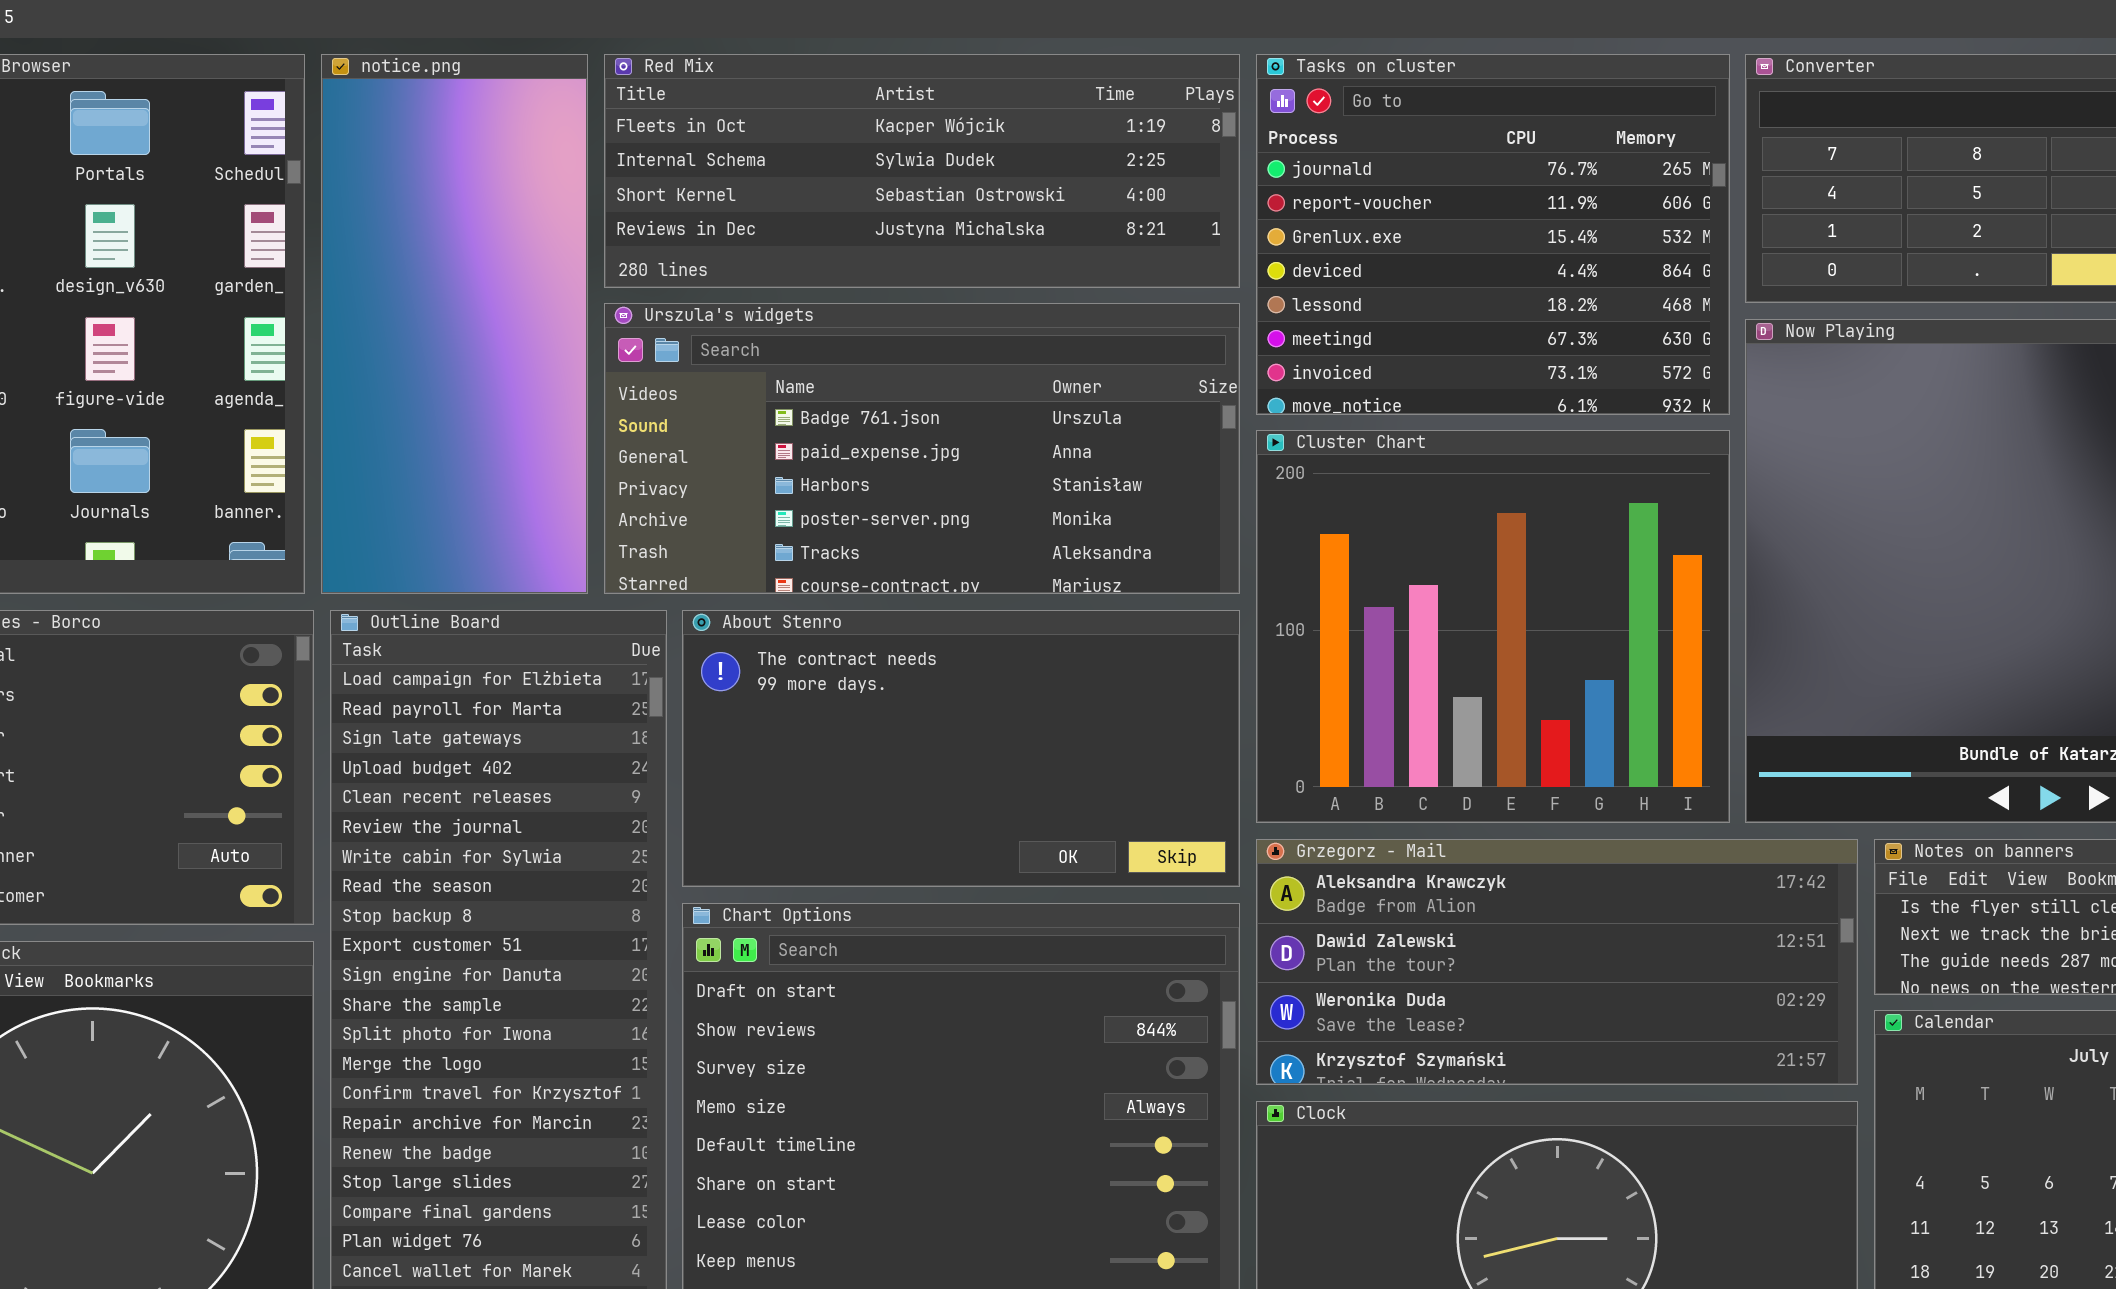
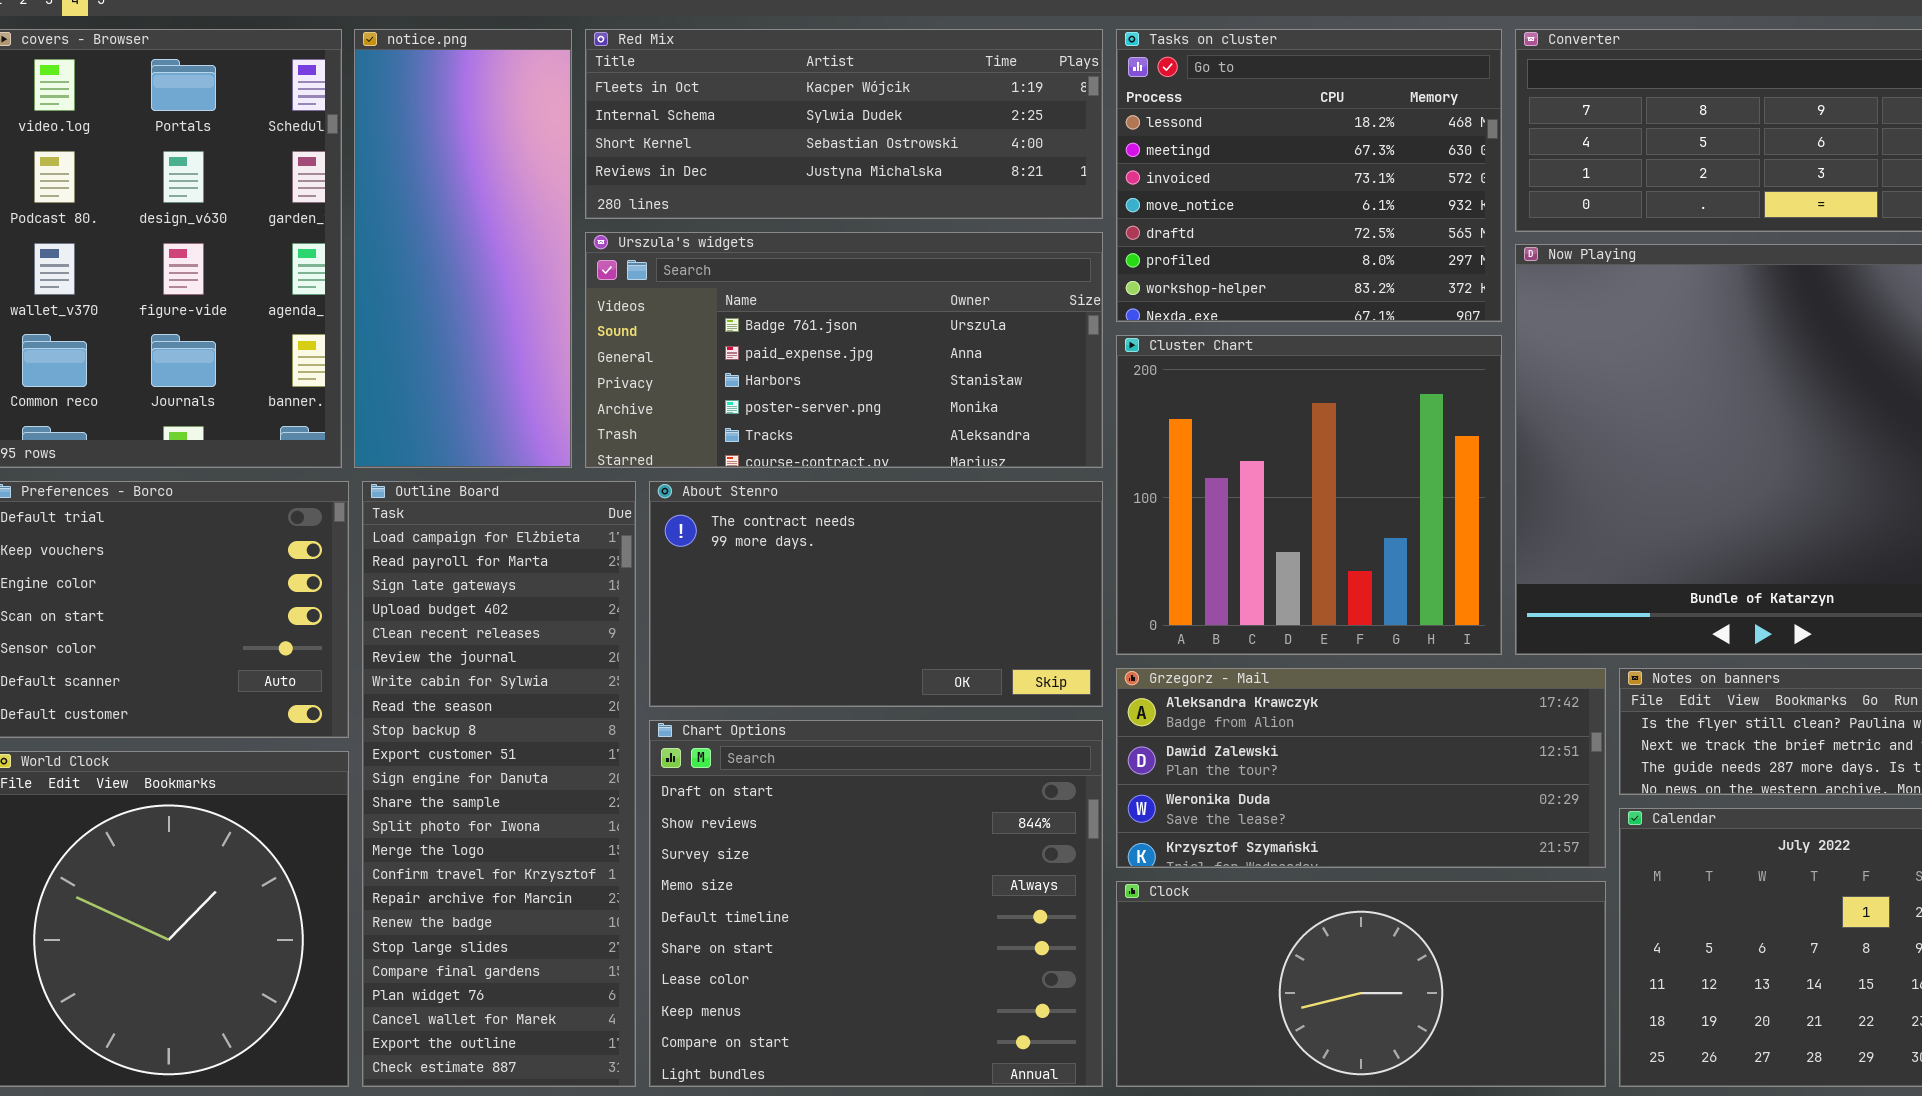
Tasks on cluster: [1256,54,1730,415] -> [1116,29,1502,322], scrolled down 4 rows

